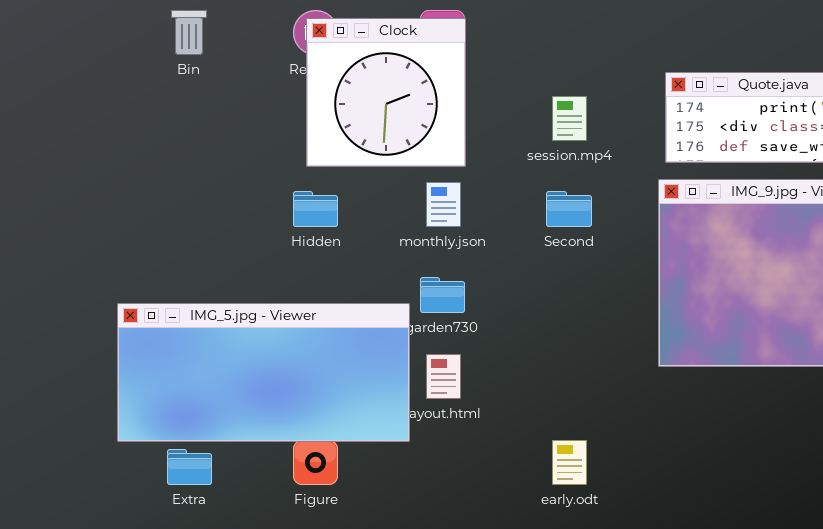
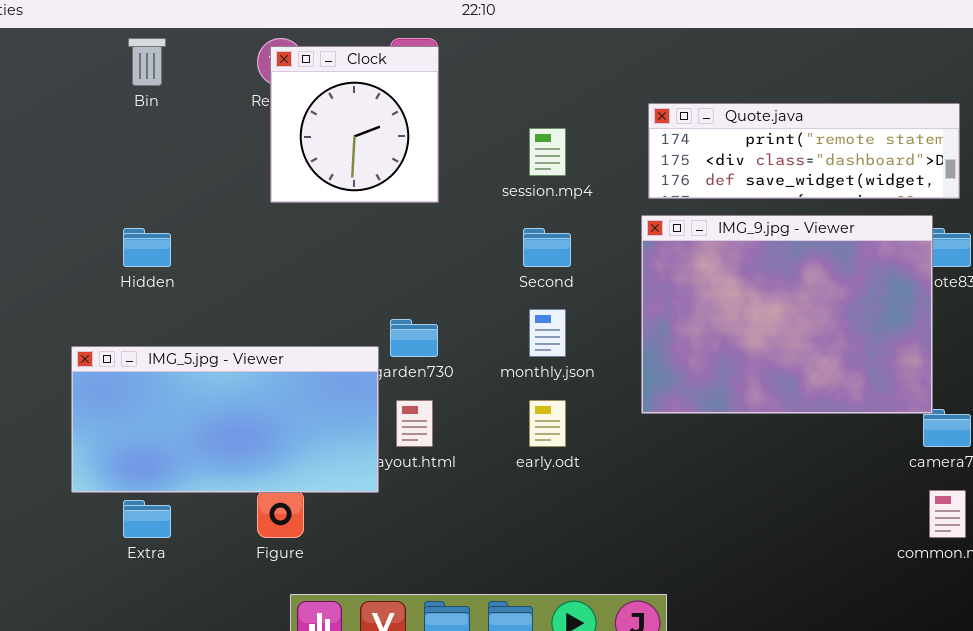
monthly.json: [426,182,461,227] -> [529,309,566,357], moved
Hidden: [293,191,338,227] -> [123,228,171,267], moved
early.odt: [552,440,587,485] -> [529,400,566,447], moved

